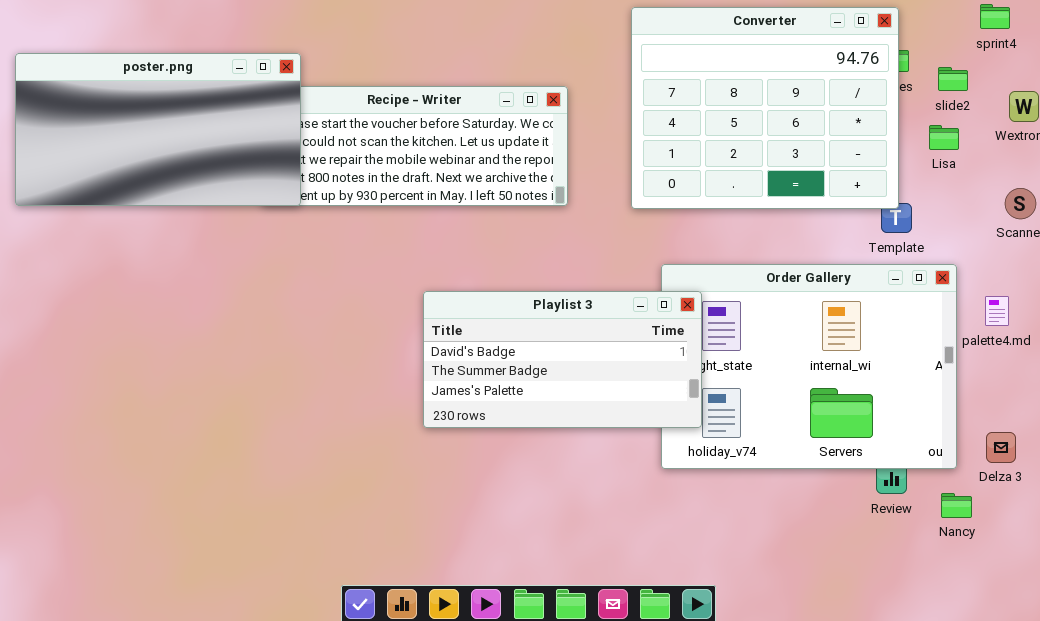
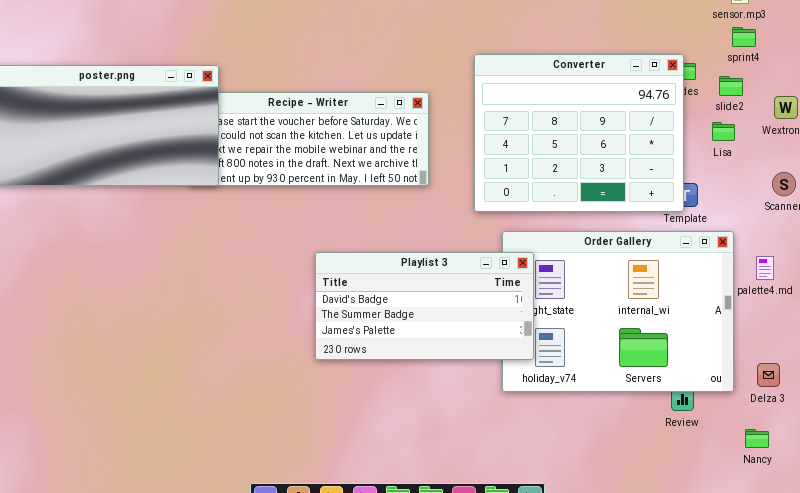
sprint4: [980,4,1010,29] -> [732,27,756,47], moved
Converter: [631,7,899,209] -> [474,54,684,212], moved
Nancy: [941,493,972,518] -> [745,429,769,448], moved

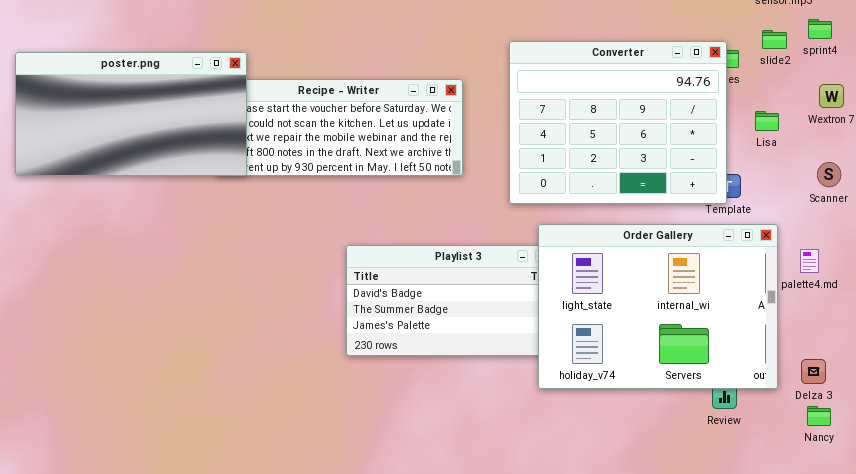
sprint4: [732,27,756,47] -> [808,19,832,39], moved
slide2: [719,76,743,96] -> [762,30,787,49], moved
Order Gallery: [502,231,734,392] -> [538,224,778,389], raised
Nancy: [745,429,769,448] -> [807,406,831,426], moved

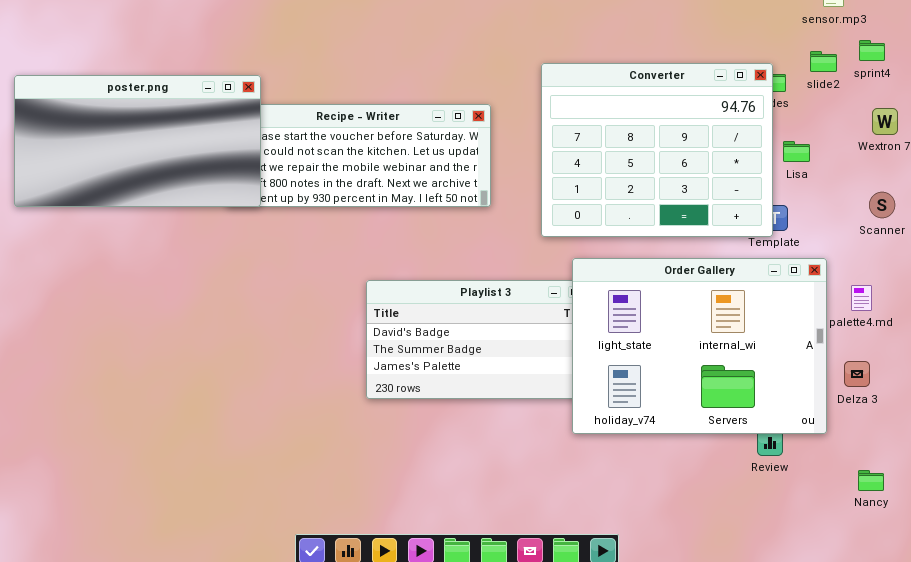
Lisa: [755,111,779,131] -> [783,141,810,162], moved
Delza 3: [801,359,826,384] -> [844,361,870,387], moved
Nancy: [807,406,831,426] -> [858,470,884,491], moved

